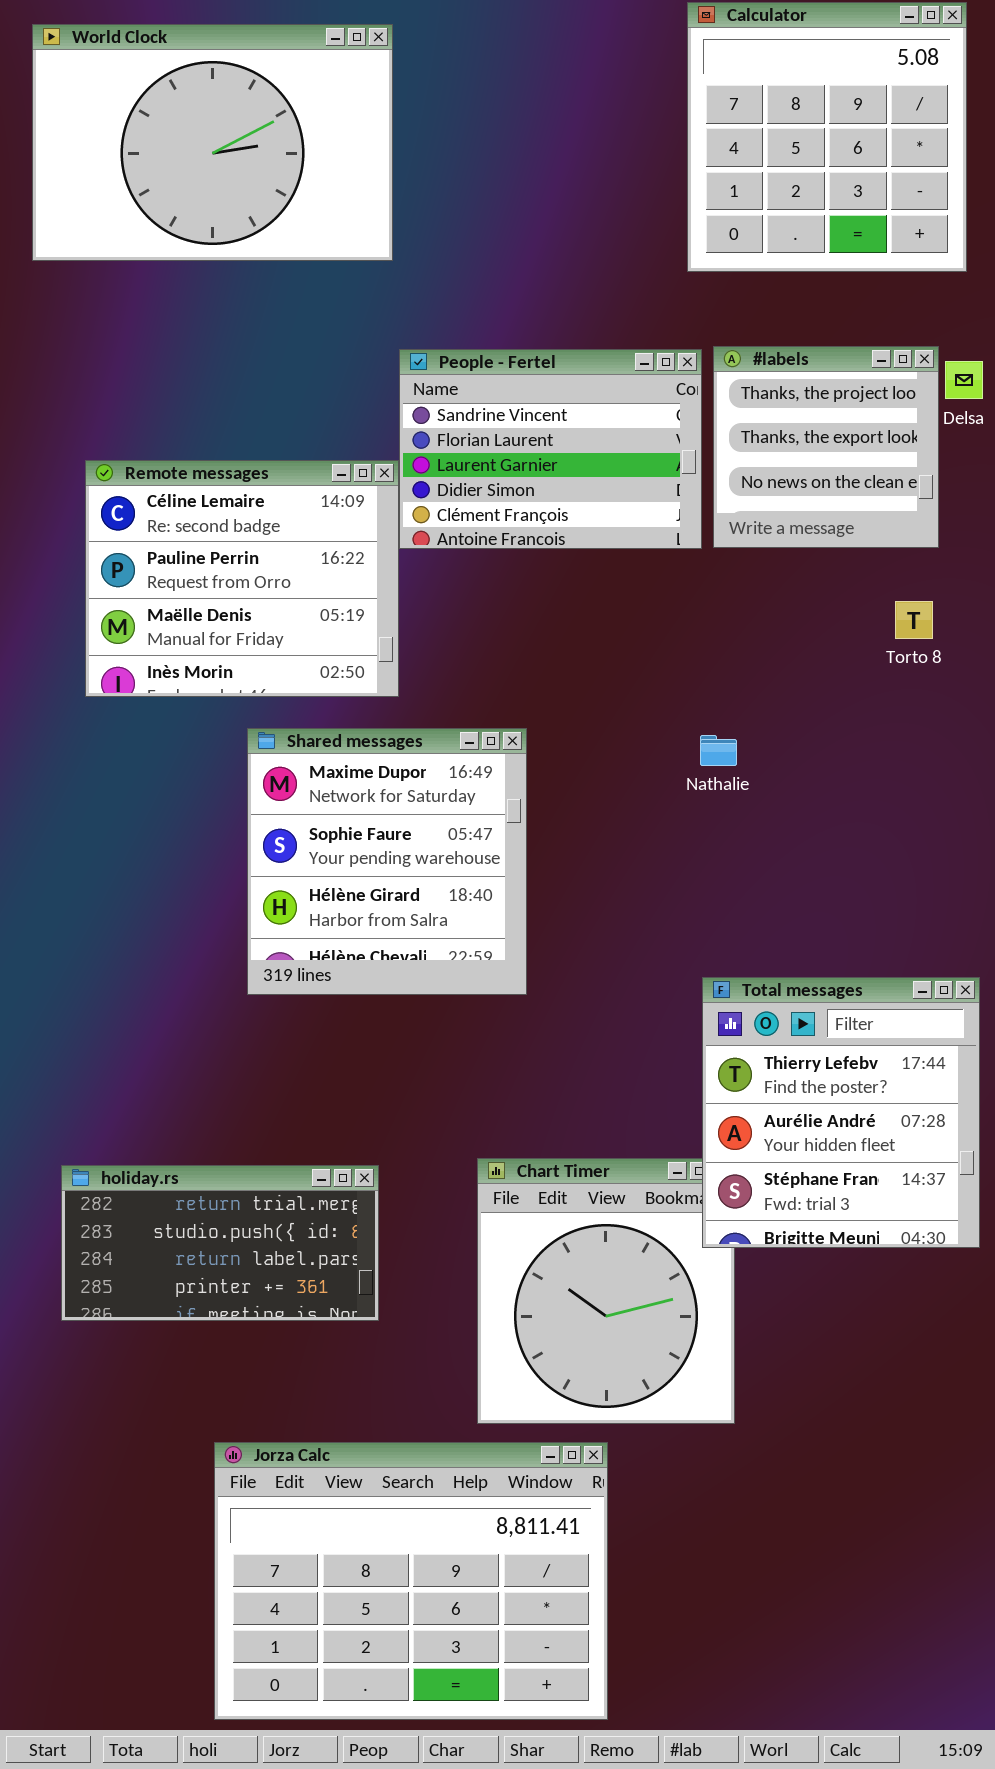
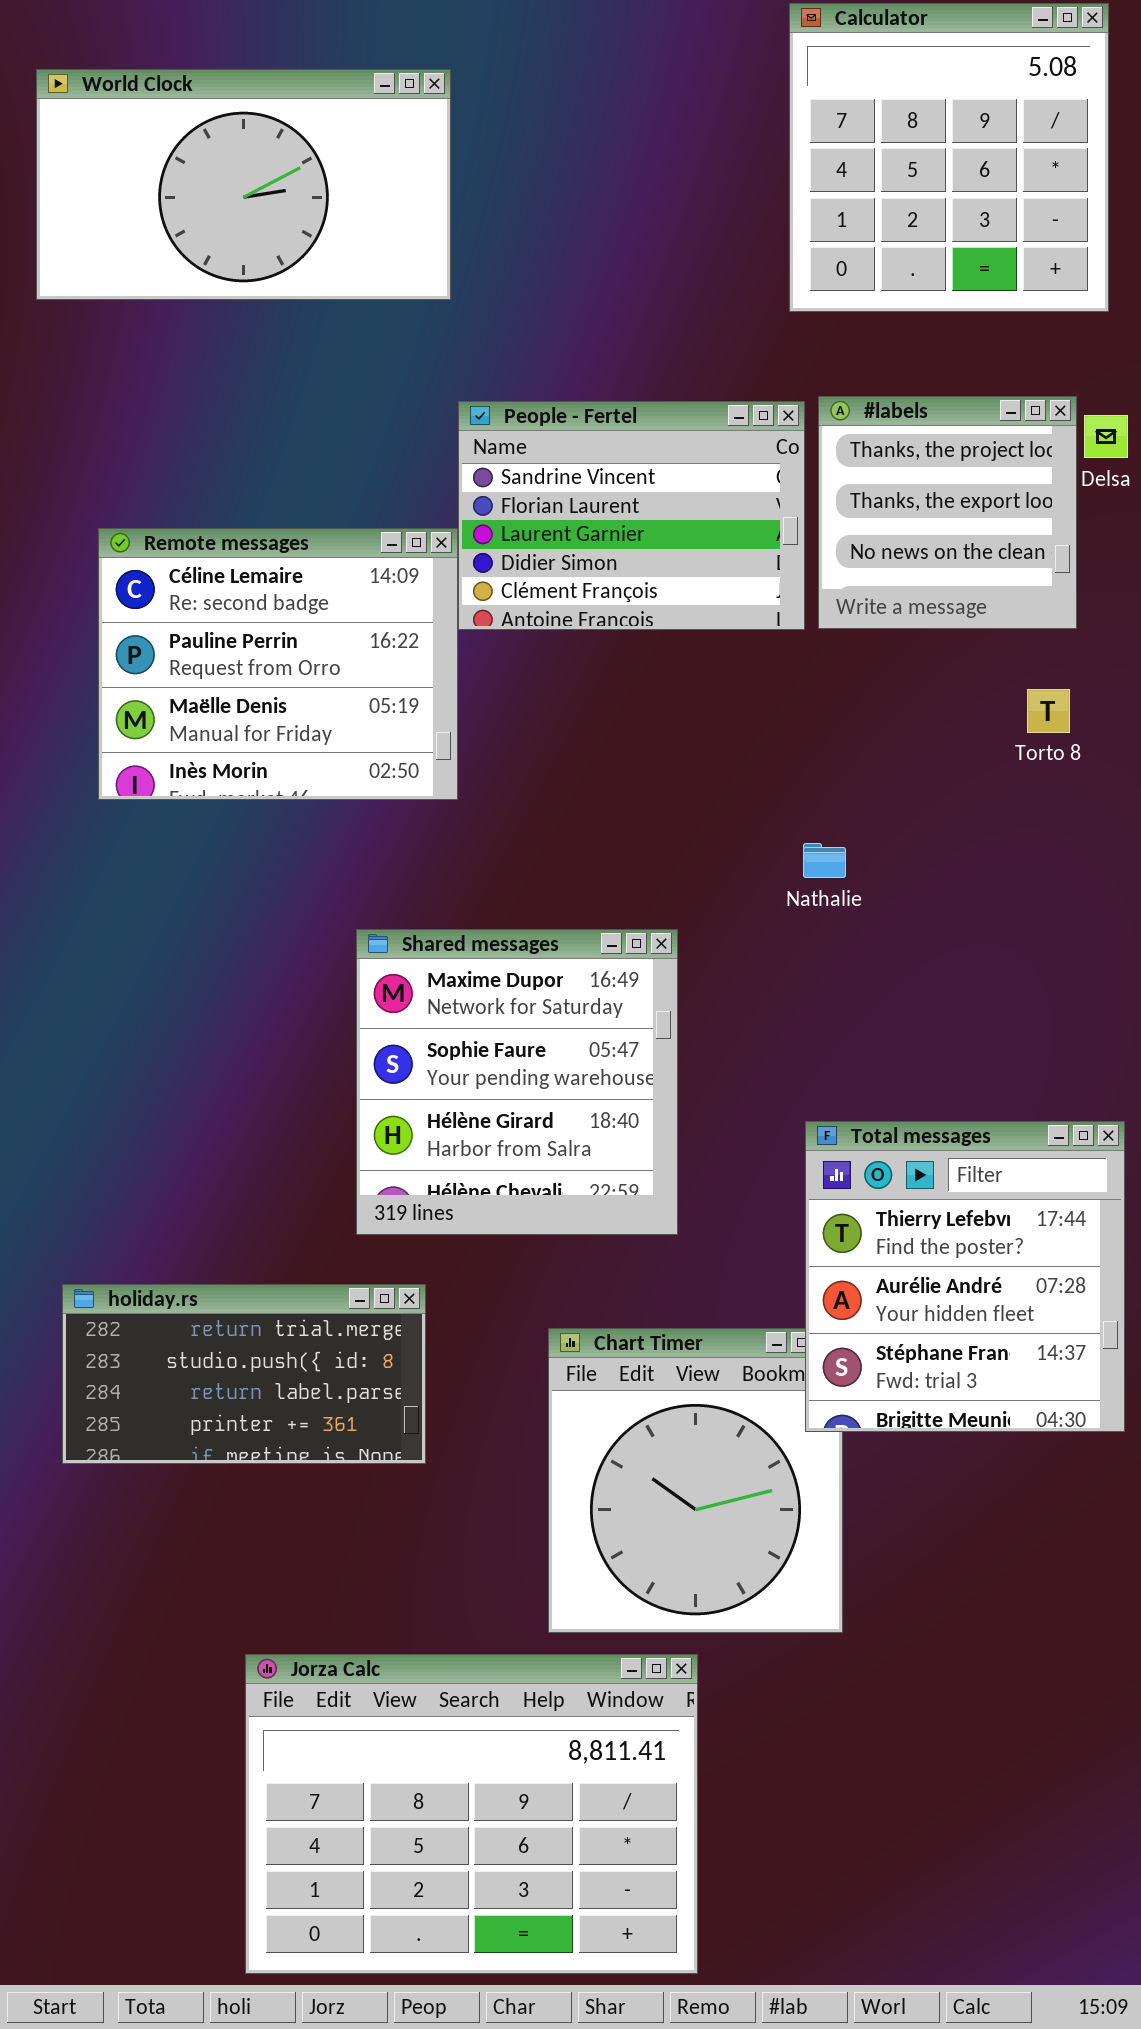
World Clock: [32,24,393,261] -> [36,69,451,300], resized
Shared messages: [247,728,527,995] -> [356,929,678,1235], moved
holiday.rs: [61,1165,379,1321] -> [62,1284,426,1464], moved

